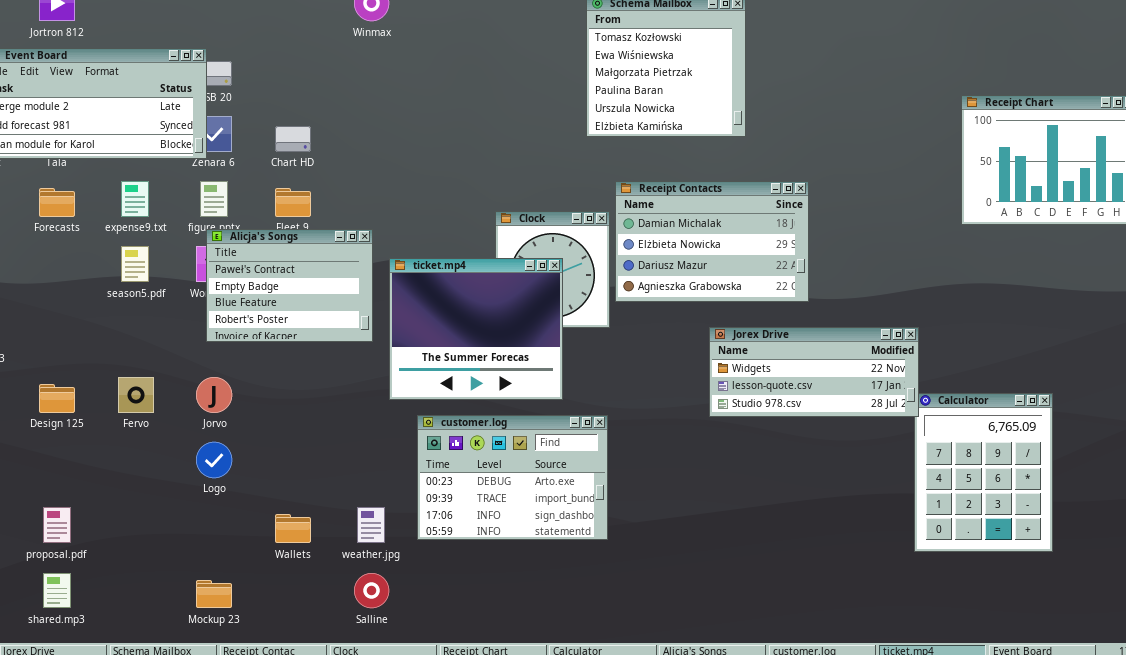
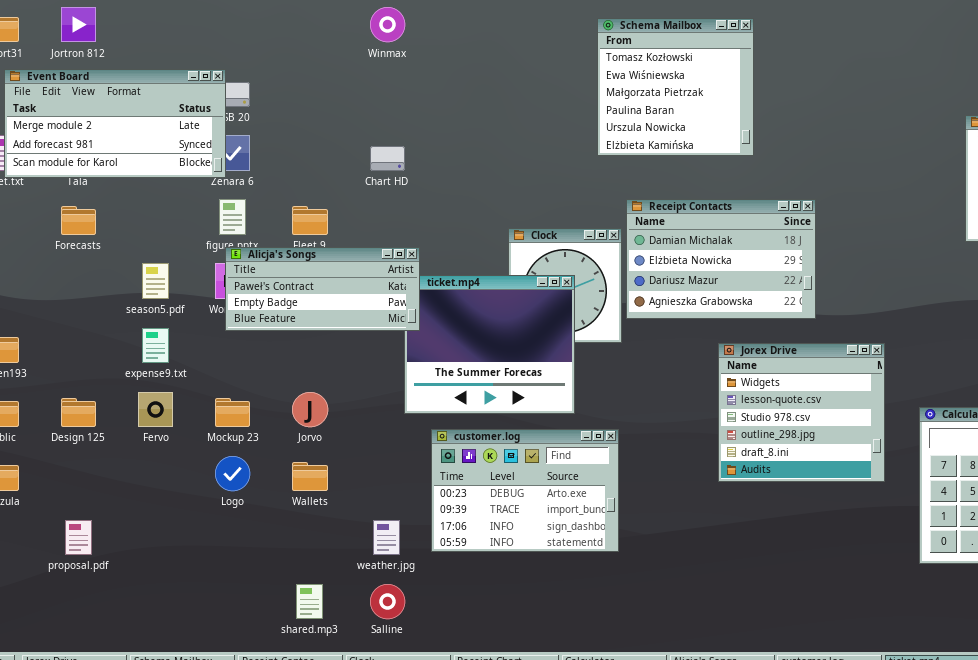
Chart HD: [275,126,311,152] -> [370,146,405,171], moved
expense9.txt: [121,181,149,217] -> [142,328,169,363], moved
Alicja's Songs: [206,229,373,342] -> [225,247,420,331], resized
Jorex Drive: [709,327,919,417] -> [718,343,885,482], resized
Jorvo: [196,377,232,413] -> [292,392,328,427], moved
Wallets: [275,514,311,543] -> [292,462,328,491], moved
shared.mp3: [43,573,71,608] -> [296,584,323,619], moved
Mockup 23: [196,580,232,608] -> [215,398,250,427], moved

